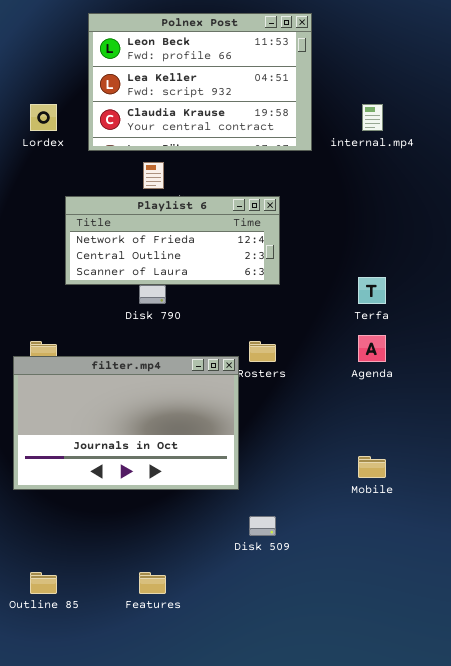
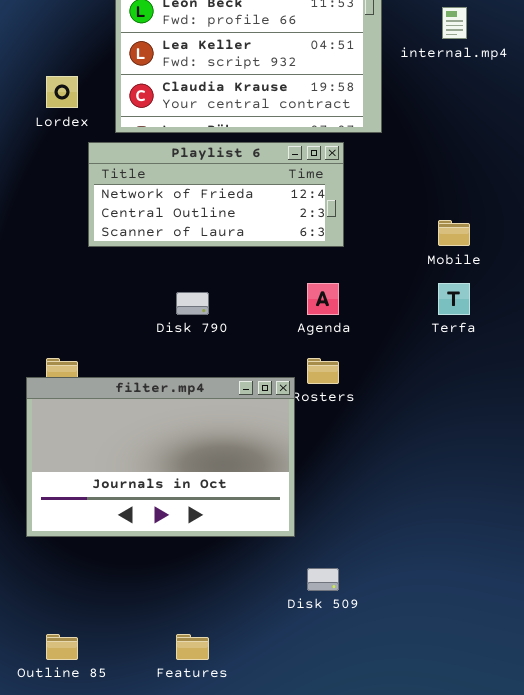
internal.mp4: [362,104,383,131] -> [442,7,467,39], moved
Playlist 6: [65,196,280,285] -> [88,142,344,247], moved
Agenda: [358,335,386,362] -> [307,283,339,315], moved
Mobile: [358,456,386,478] -> [438,220,470,246], moved

